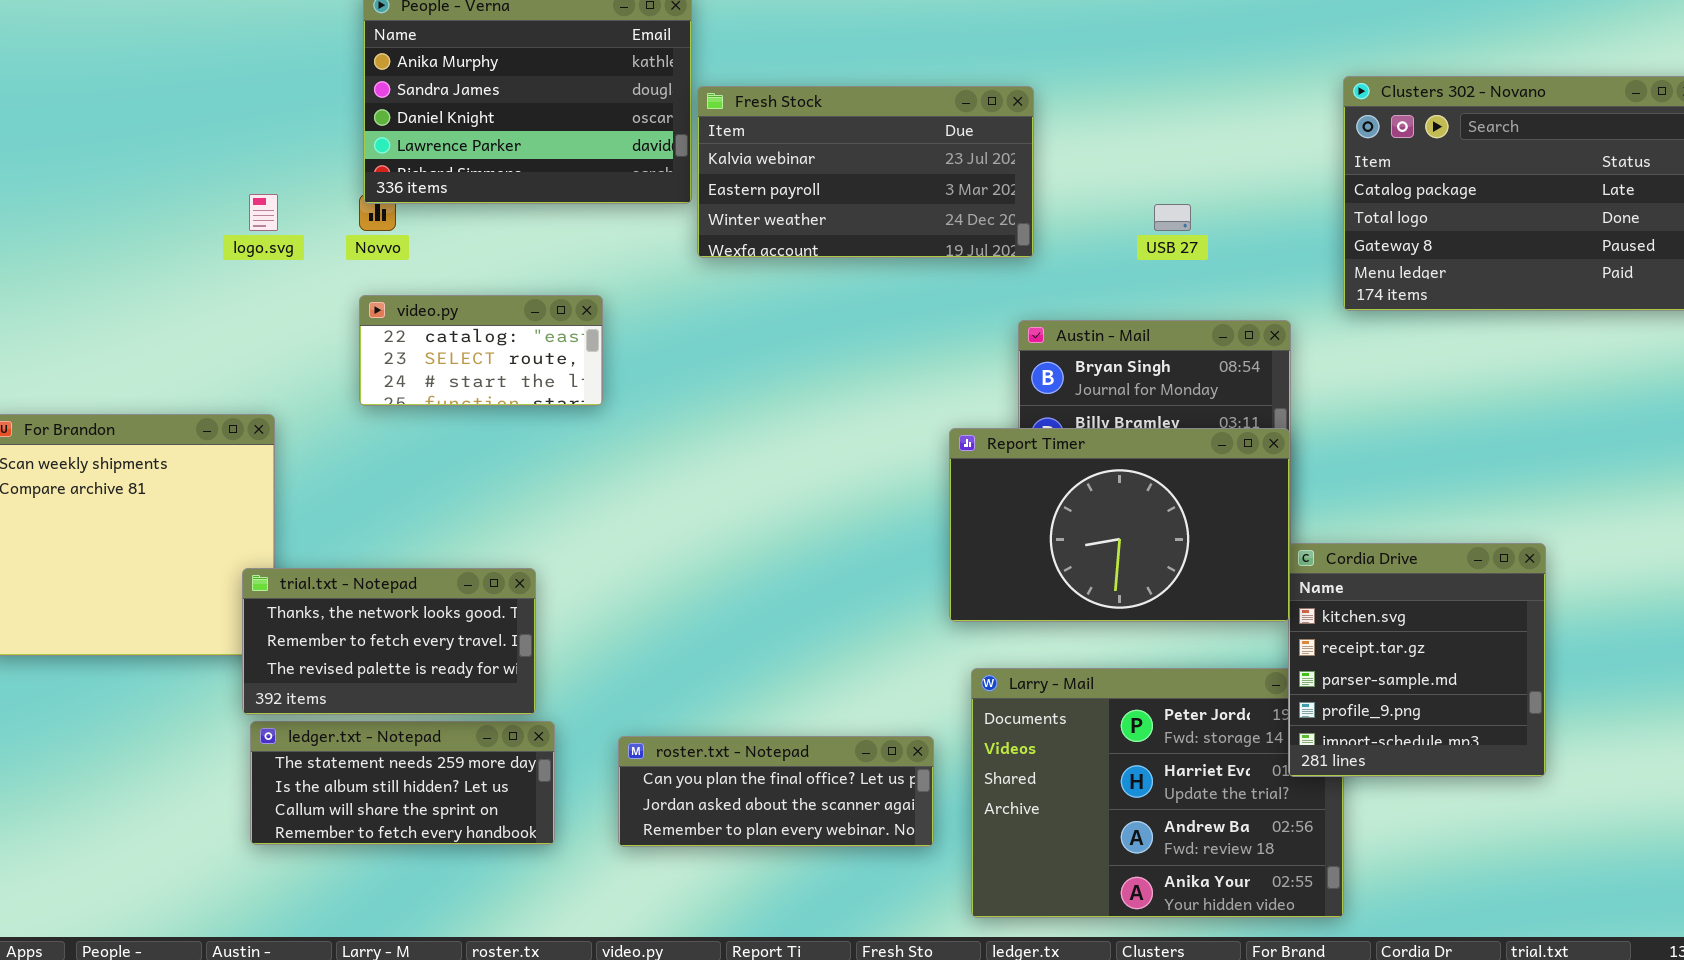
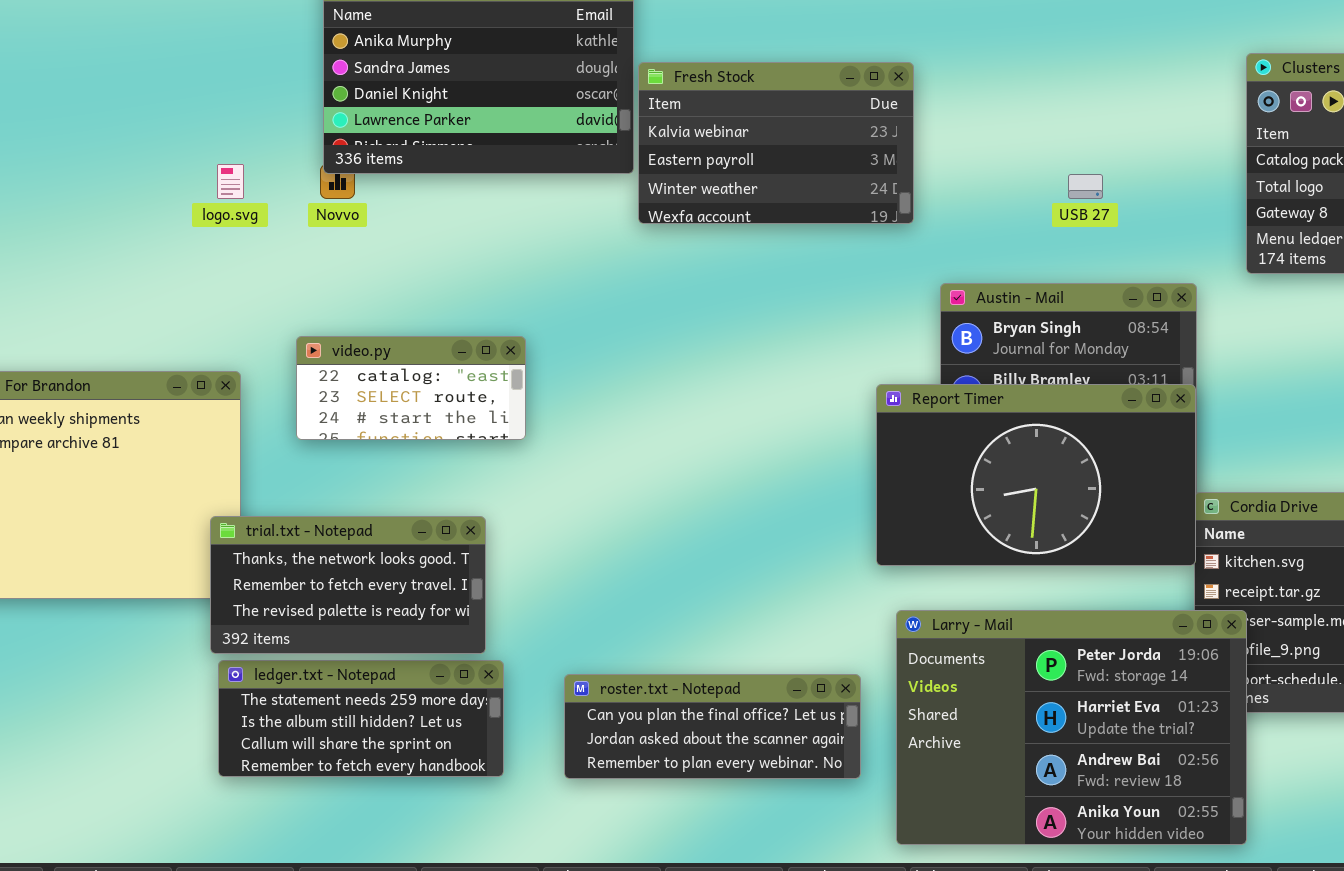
Fresh Stock: [697,86,1034,258] -> [638,62,914,224], resized
video.py: [359,295,603,406] -> [296,336,526,440], moved
Larry - Mail: [971,668,1344,918] -> [896,610,1247,845], raised

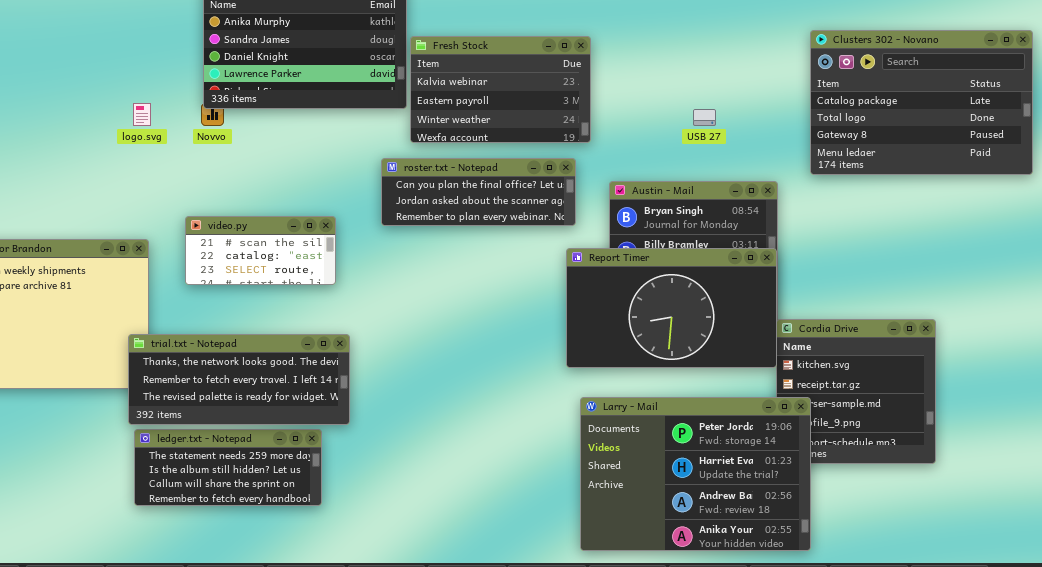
video.py: [296,336,526,440] -> [185,216,336,285], scrolled up 1 row
trial.txt - Notepad: [210,516,486,654] -> [128,334,350,425], resized
roster.txt - Notepad: [564,674,861,779] -> [381,158,576,226], moved

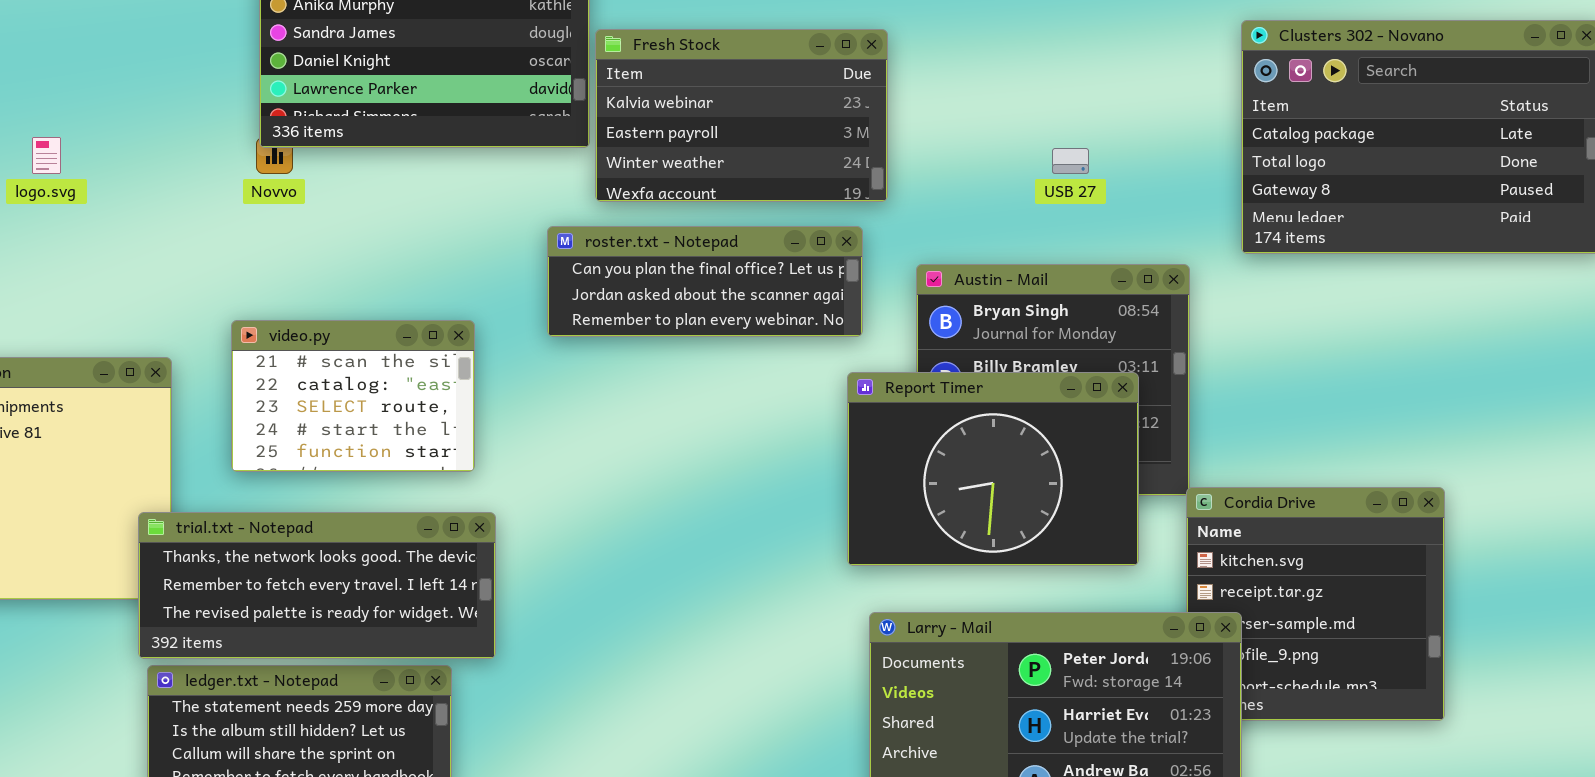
logo.svg: [133,103,151,126] -> [32,137,61,174], moved
video.py: [185,216,336,285] -> [231,320,475,472], resized
Report Timer: [566,248,777,368] -> [847,372,1139,566], resized

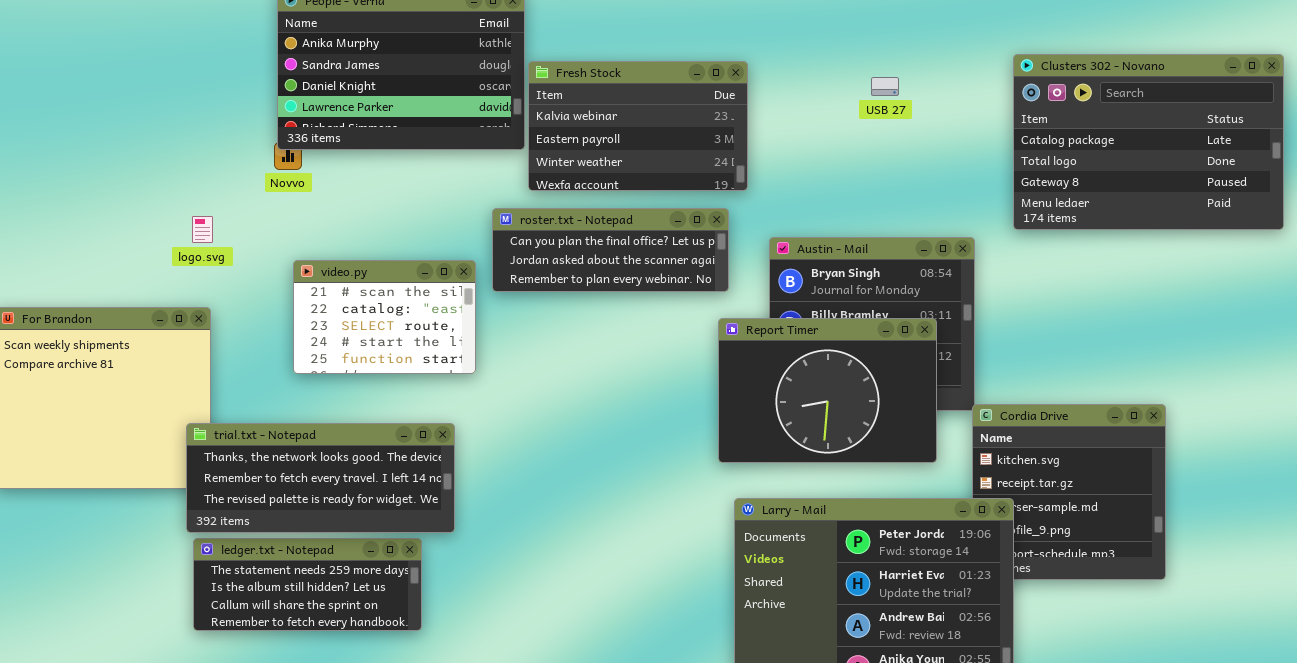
logo.svg: [32,137,61,174] -> [192,216,213,243], moved
USB 27: [1052,148,1089,174] -> [871,77,899,96], moved
video.py: [231,320,475,472] -> [293,260,476,374], moved

